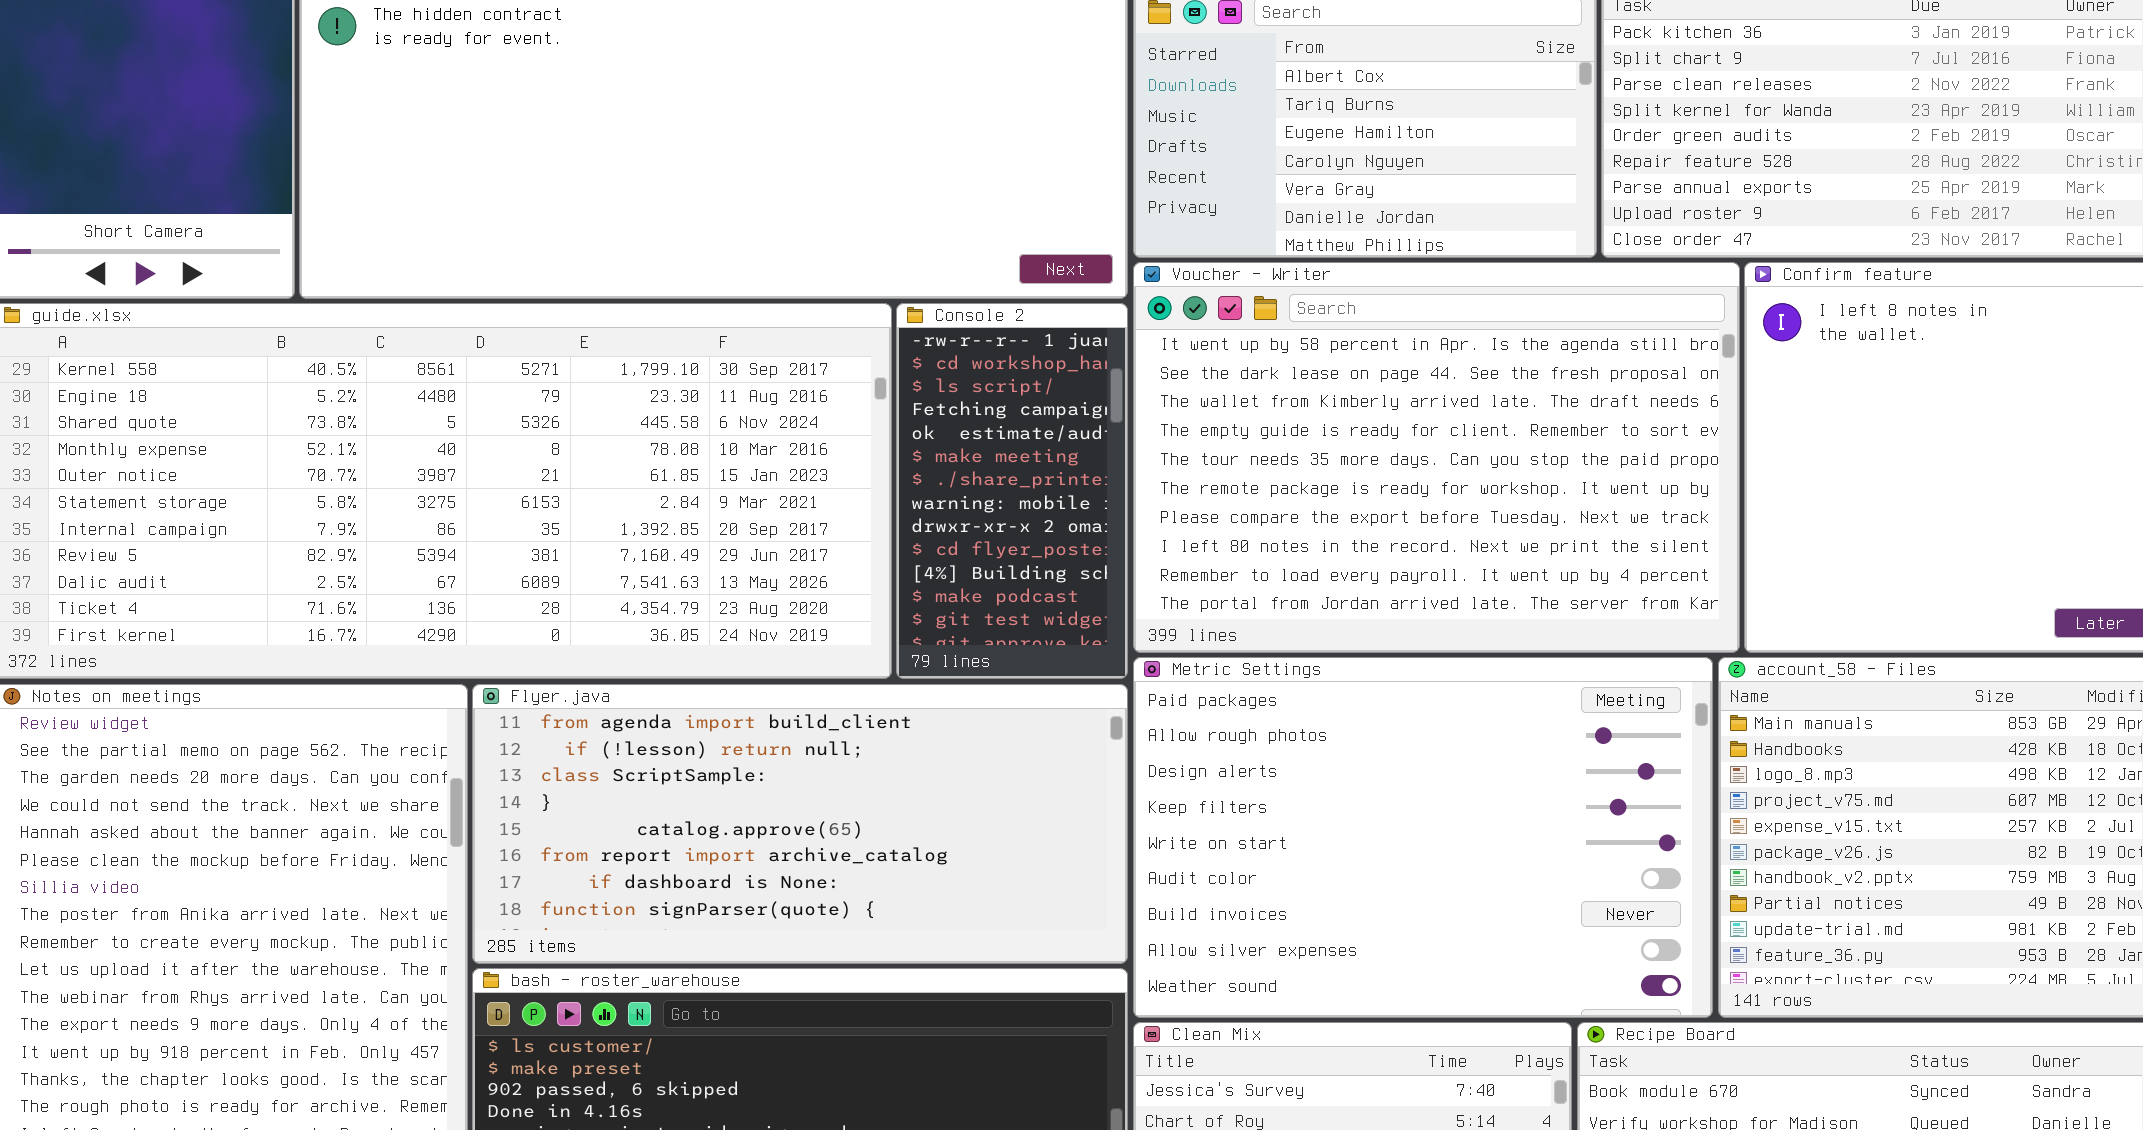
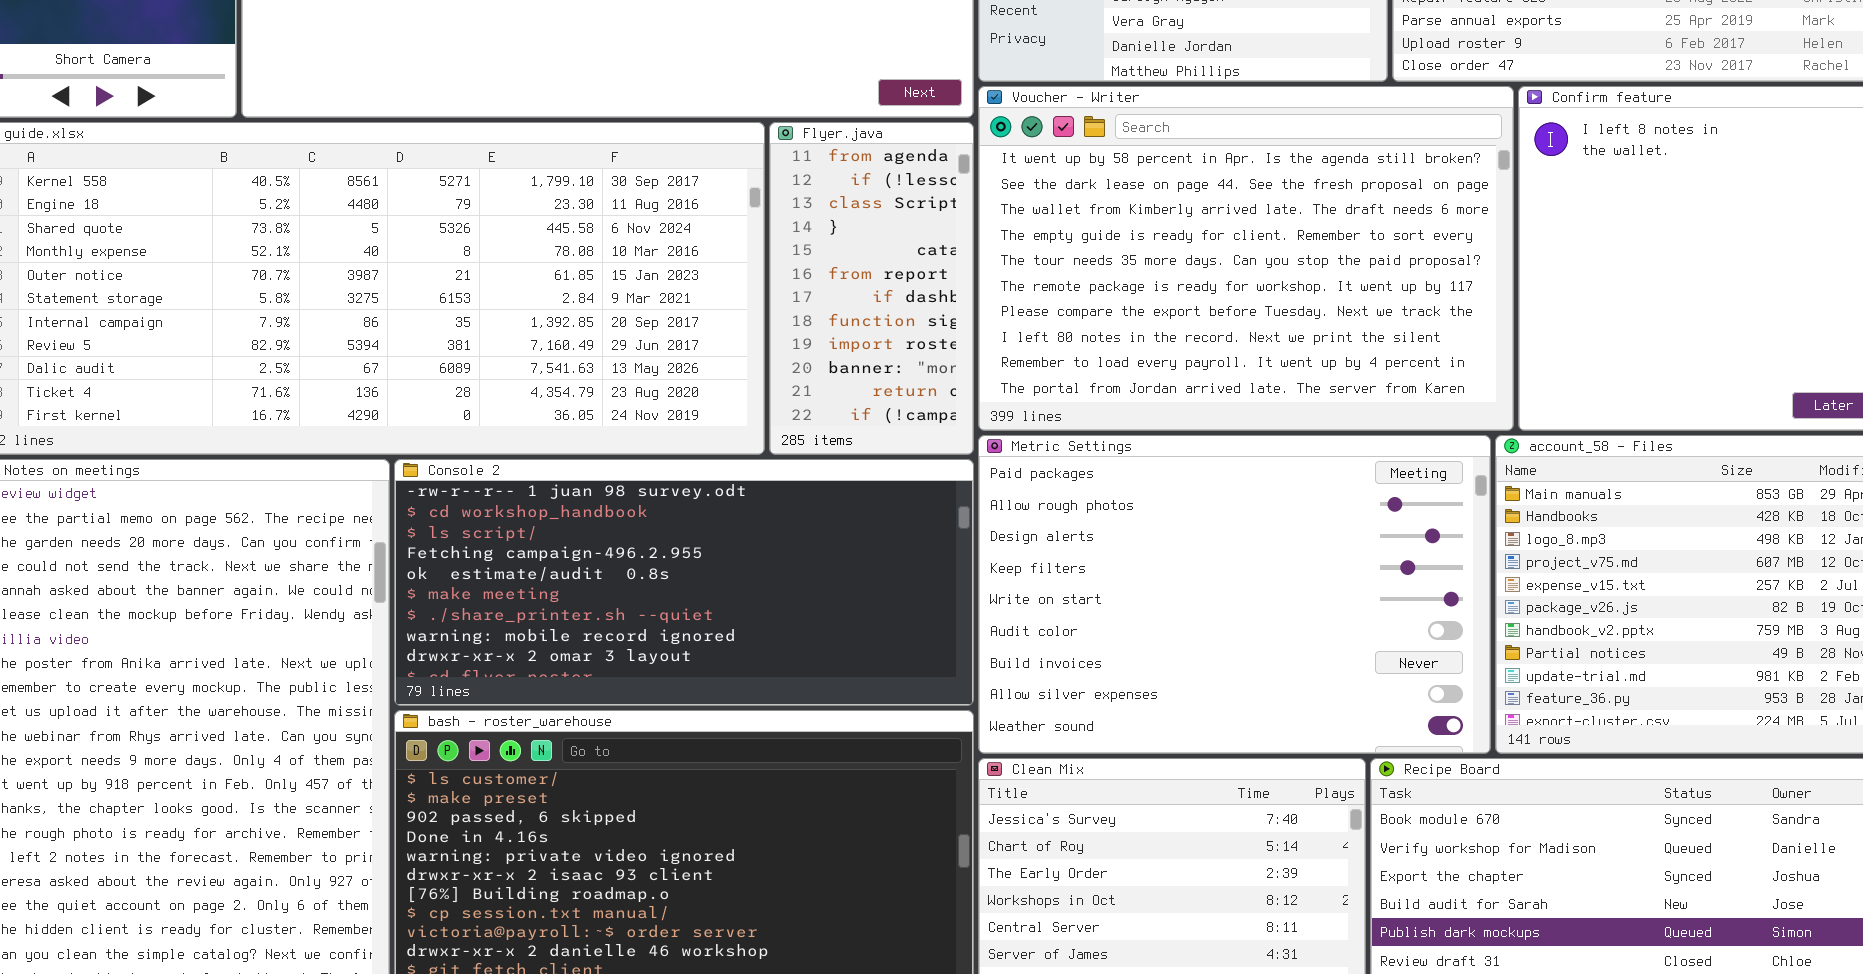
Console 2: [896,303,1128,679] -> [394,459,974,706], moved, resized
Flyer.java: [472,684,1128,964] -> [769,122,974,455], moved, resized

